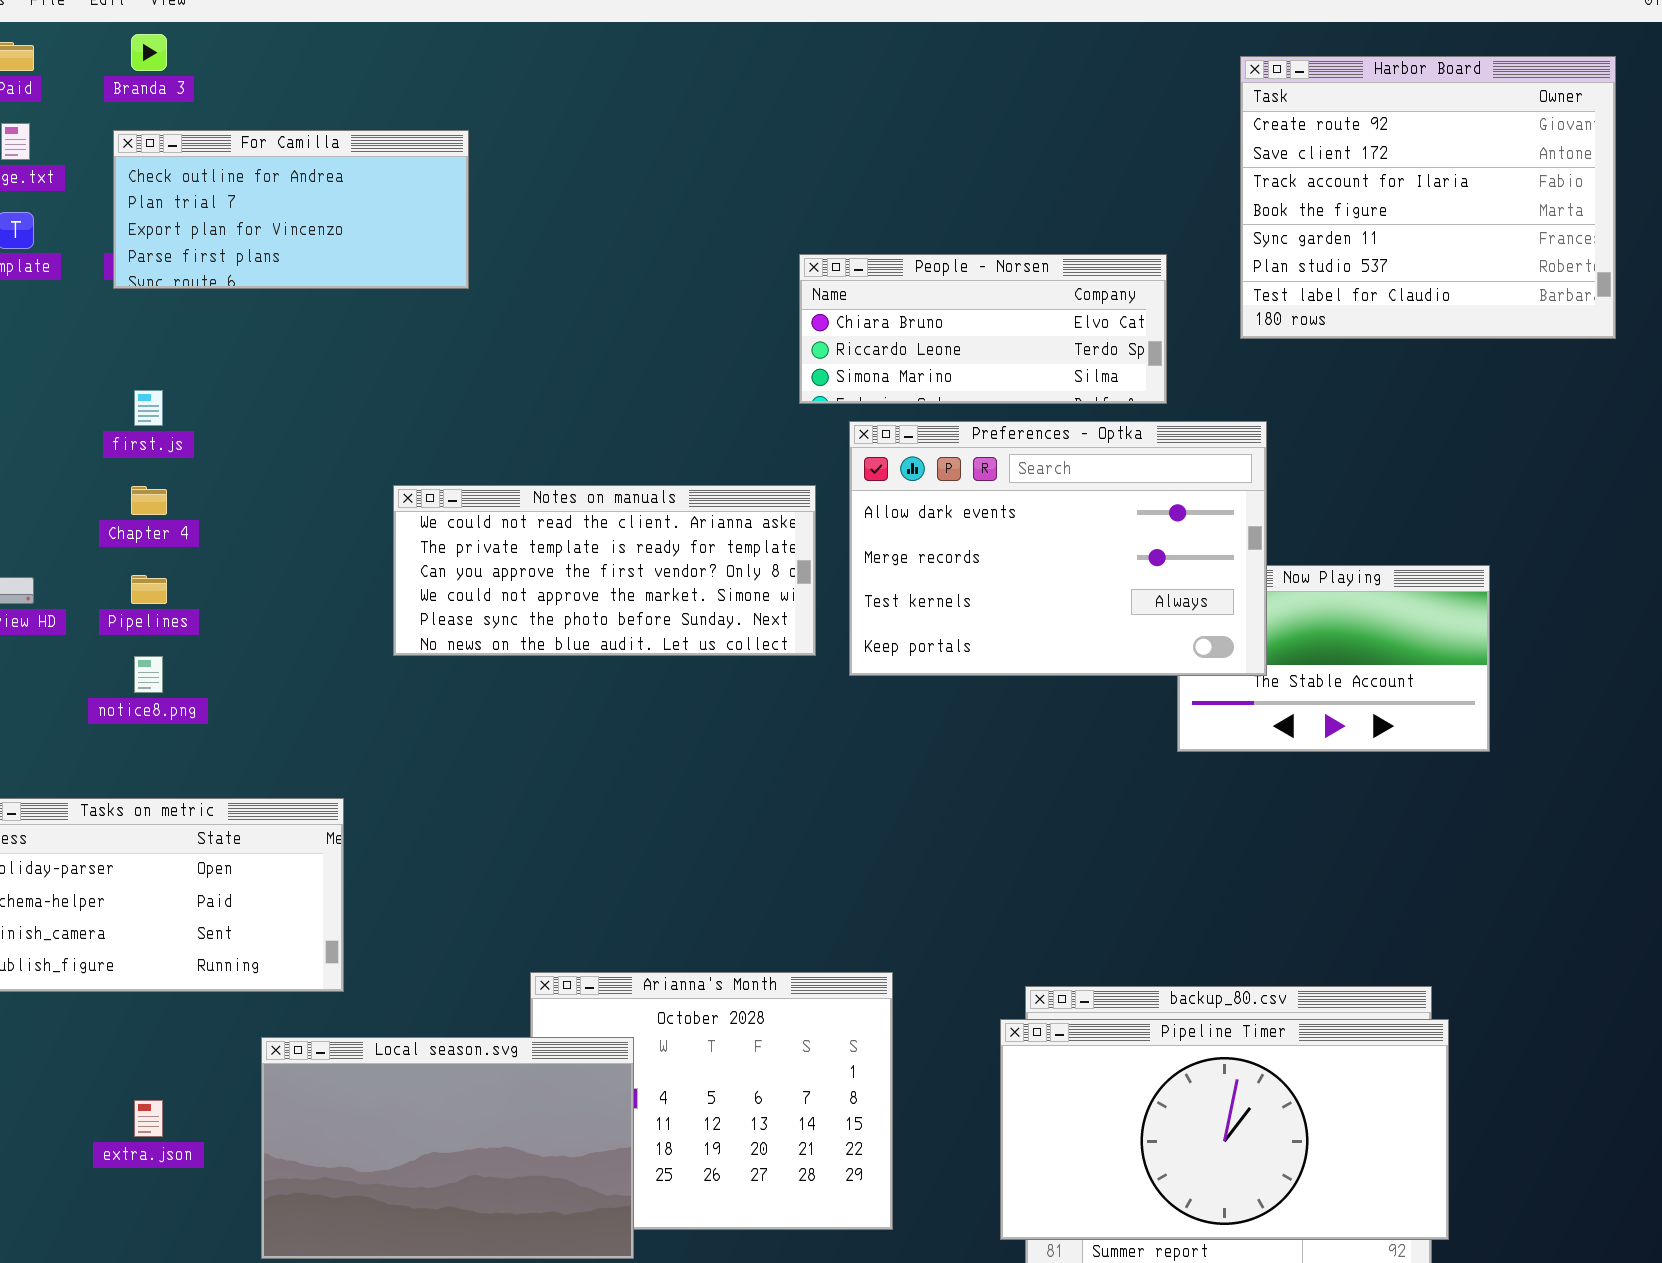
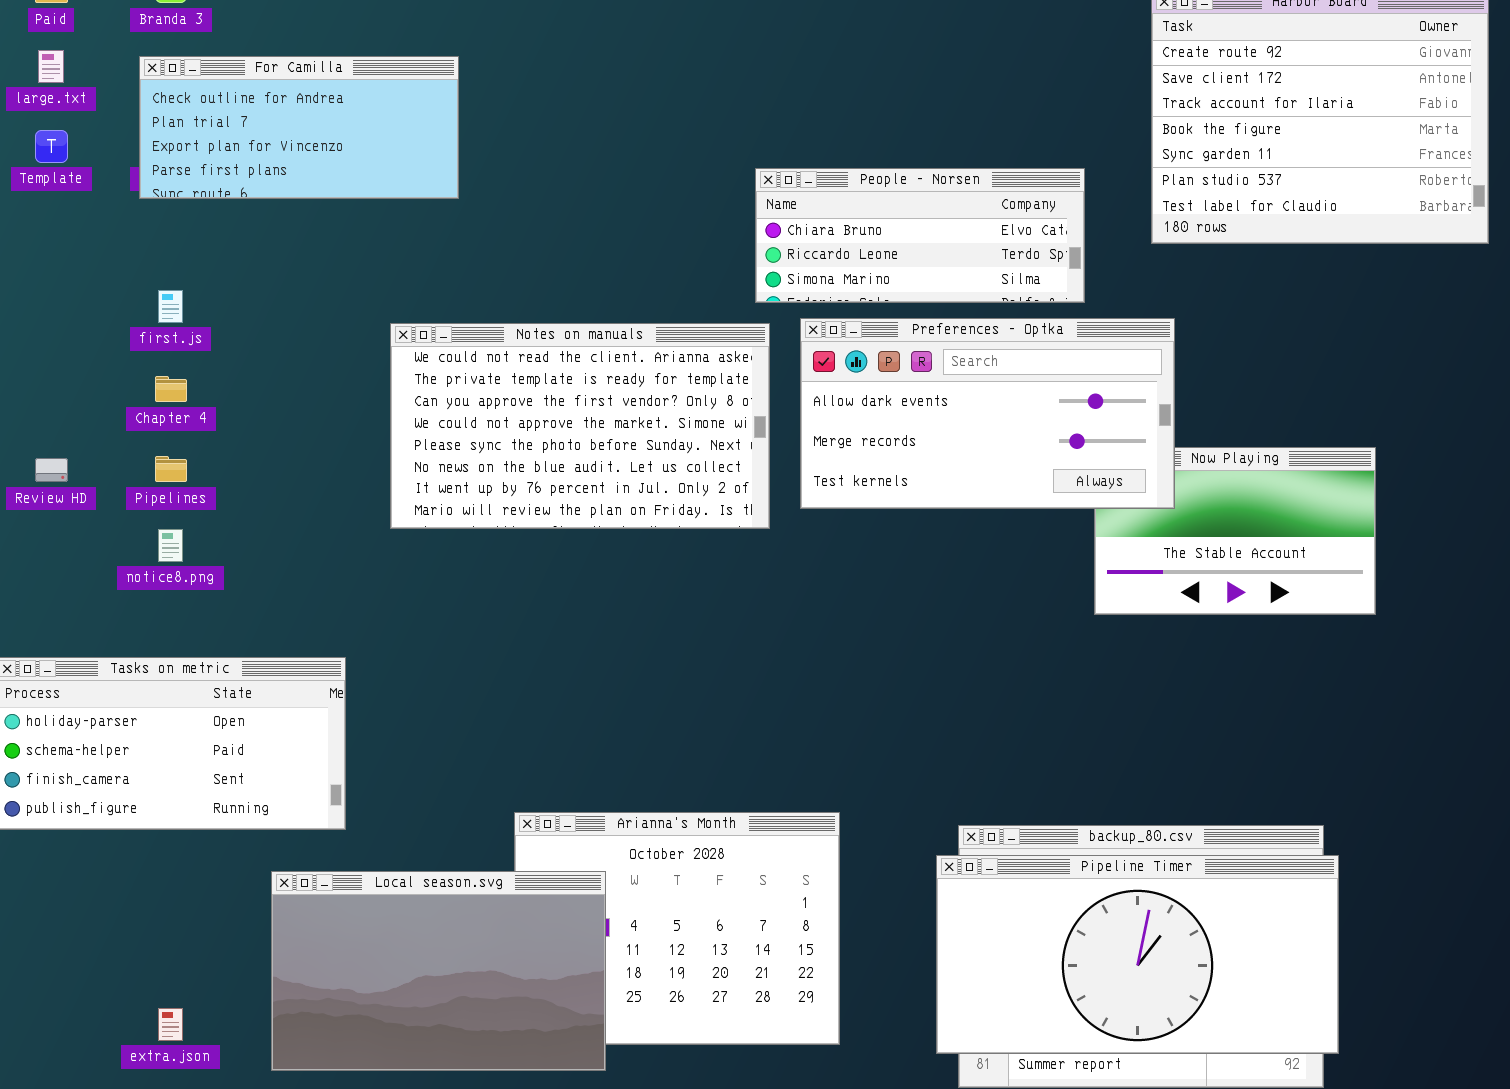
Preferences - Optka: [849,421,1267,676] -> [800,318,1175,509], resized
Notes on manuals: [393,485,816,656] -> [390,323,770,529], resized
extra.json: [134,1100,163,1137] -> [158,1008,183,1041], moved

